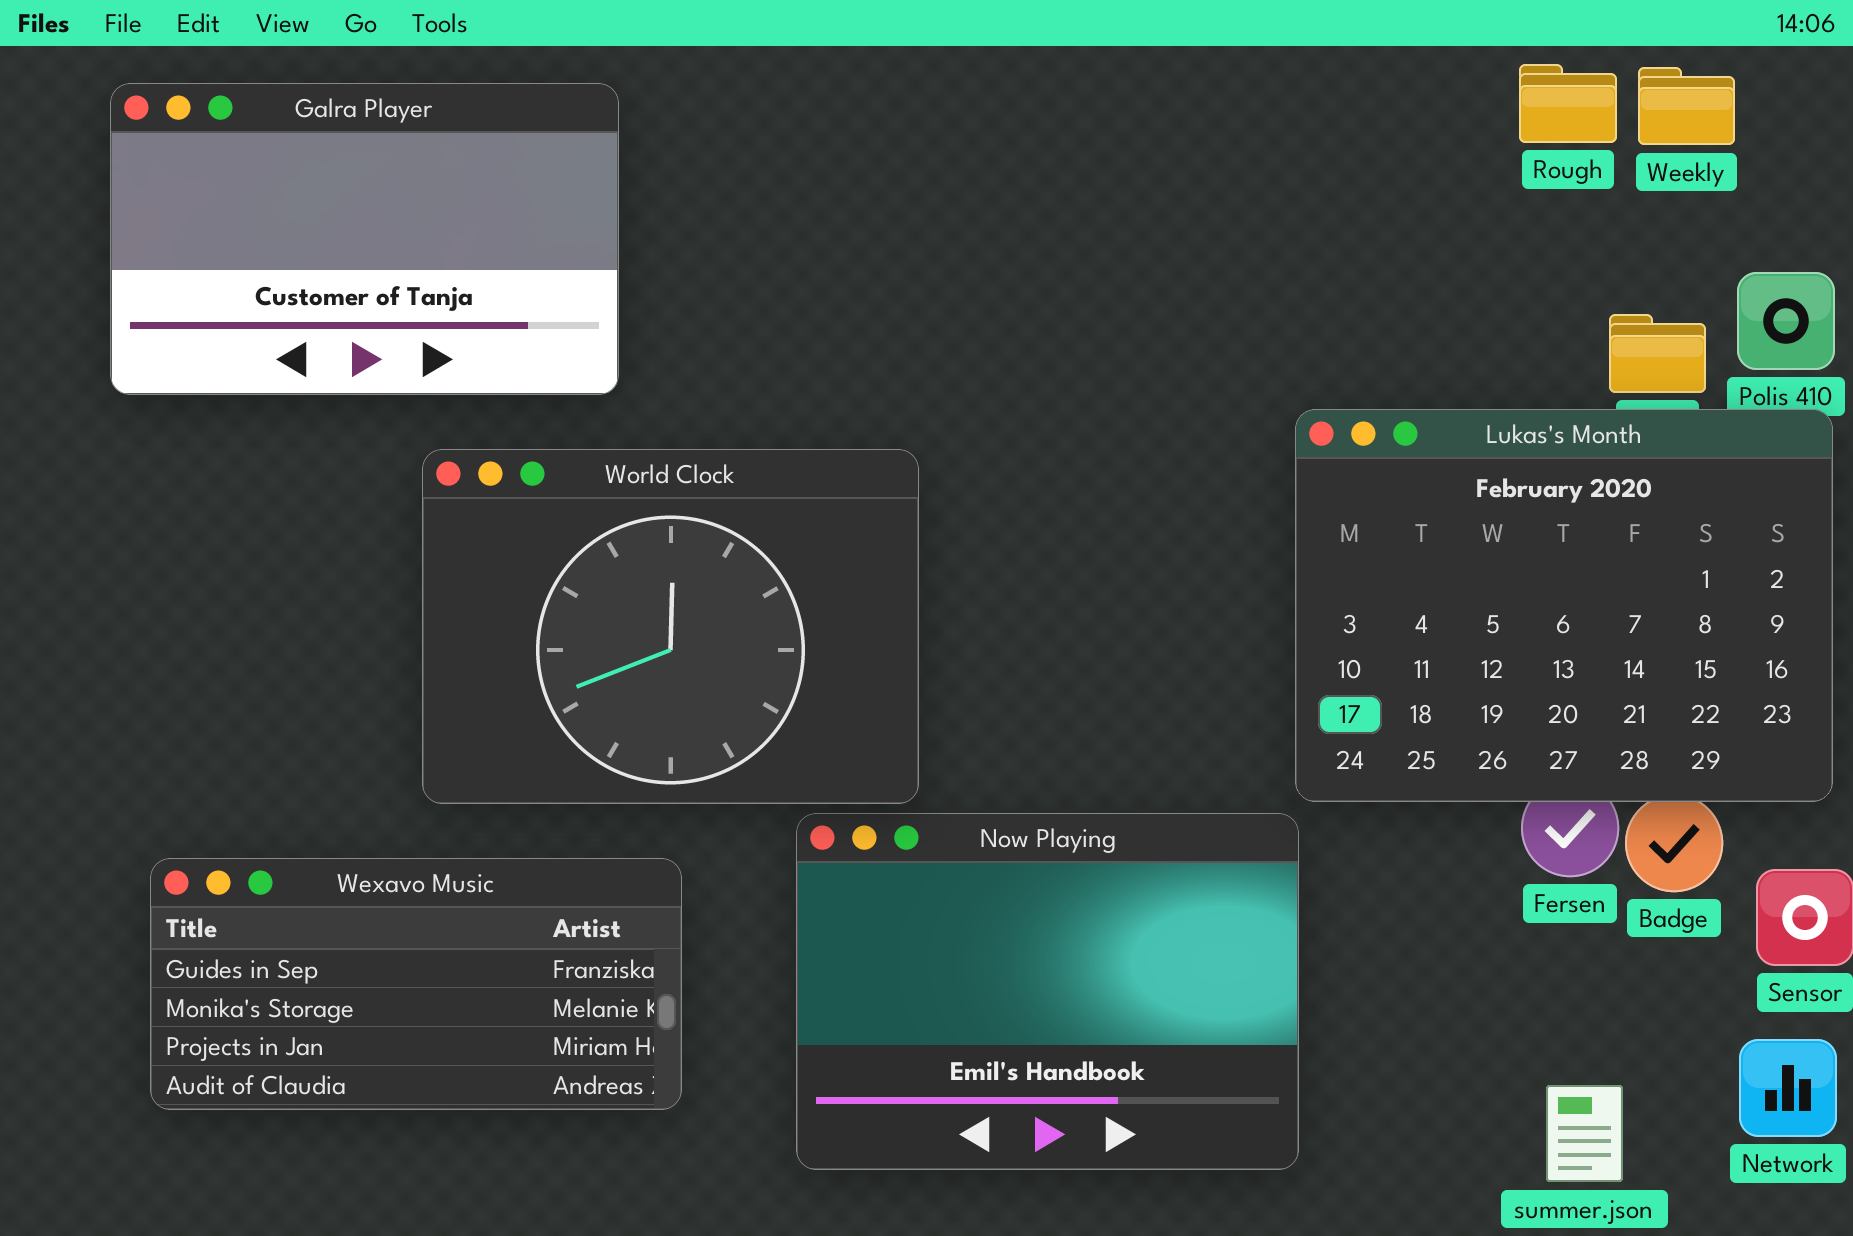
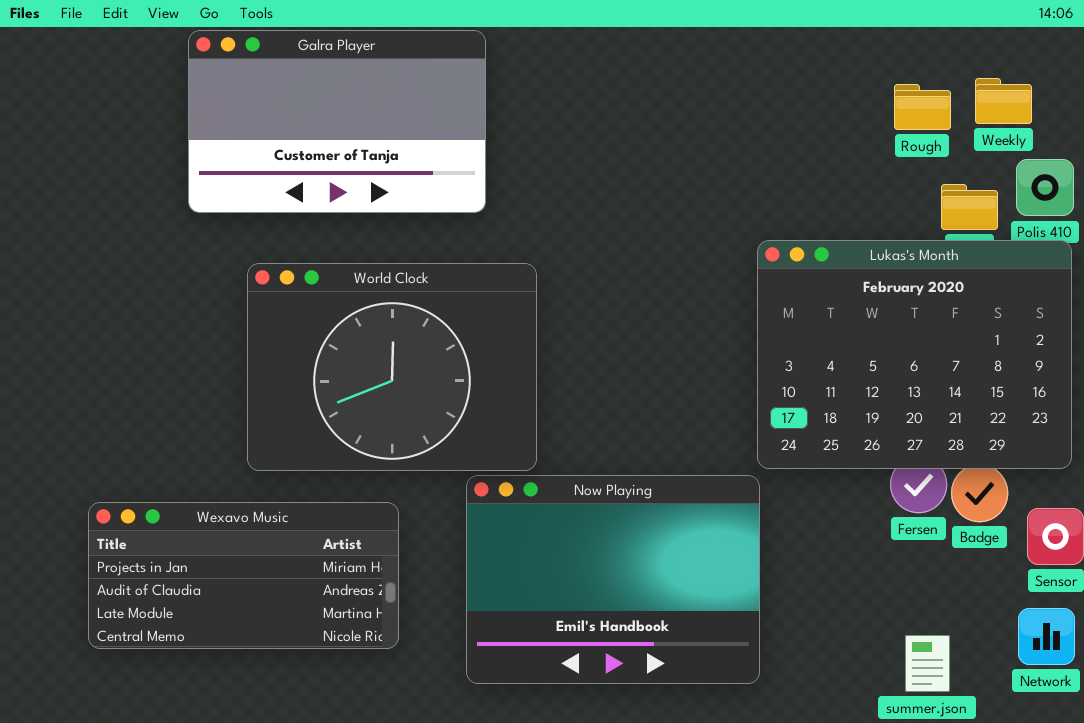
Rough: [1519,64,1617,143] -> [894,84,951,130], moved
Weekly: [1638,67,1735,145] -> [975,78,1032,124], moved
Galra Player: [110,83,619,395] -> [188,30,486,213], moved
Wexavo Music: [150,858,682,1110] -> [88,502,399,649], scrolled down 2 rows

